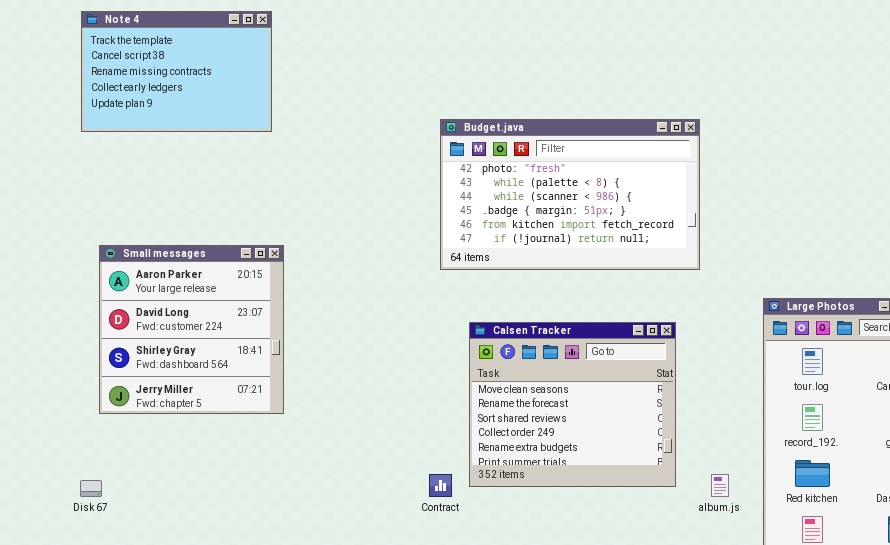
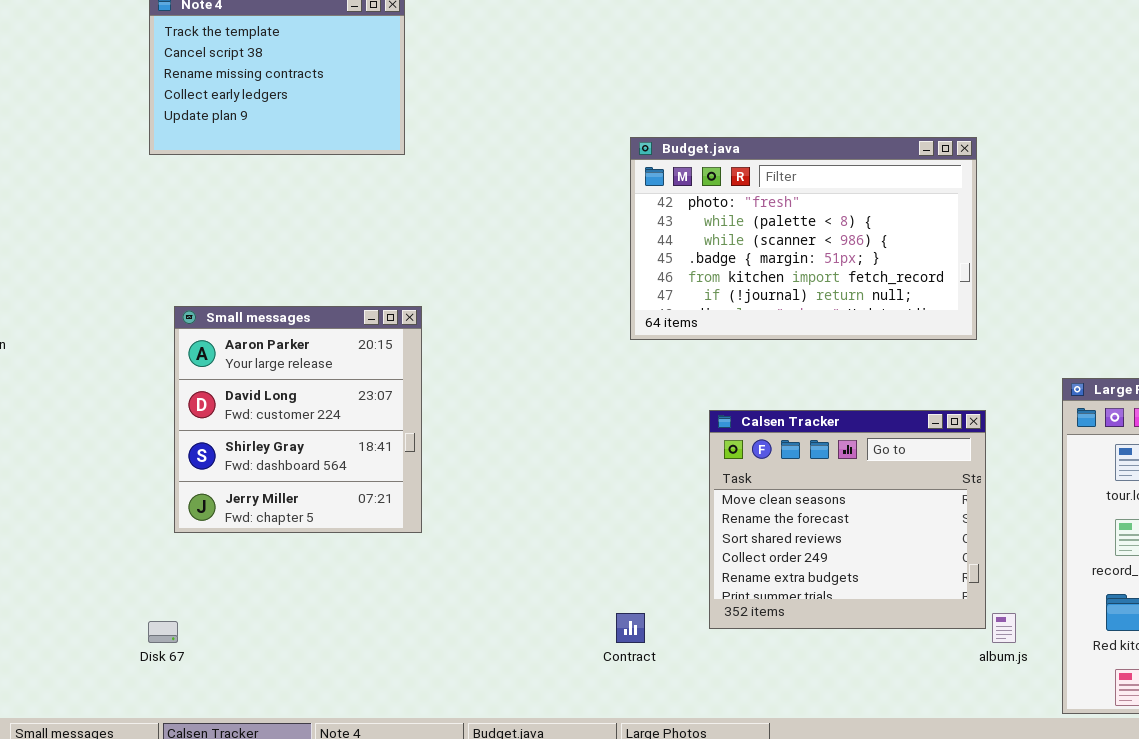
Calsen Tracker: [469,322,676,487] -> [709,410,986,629], moved

